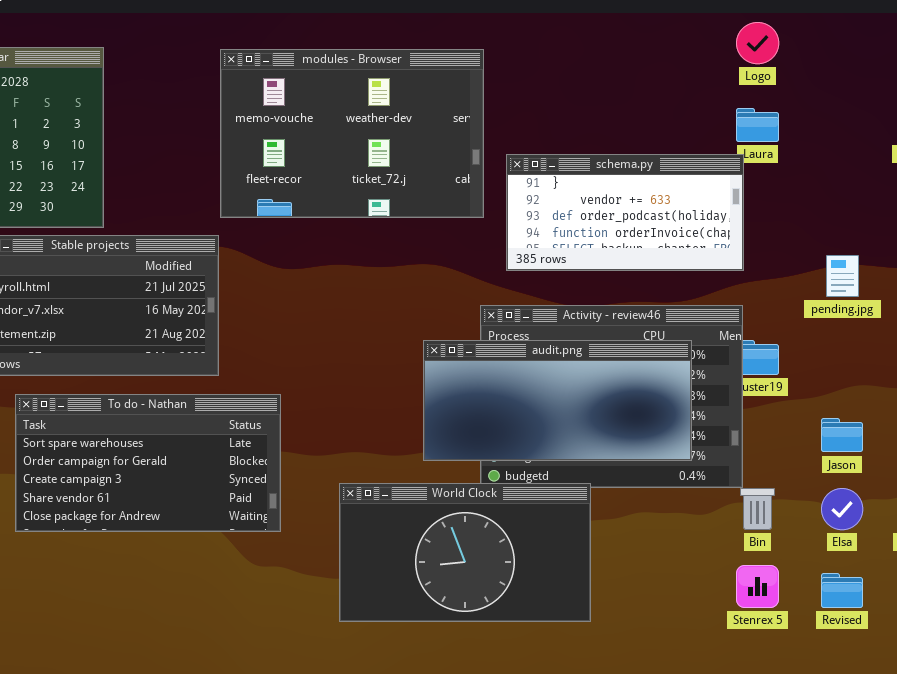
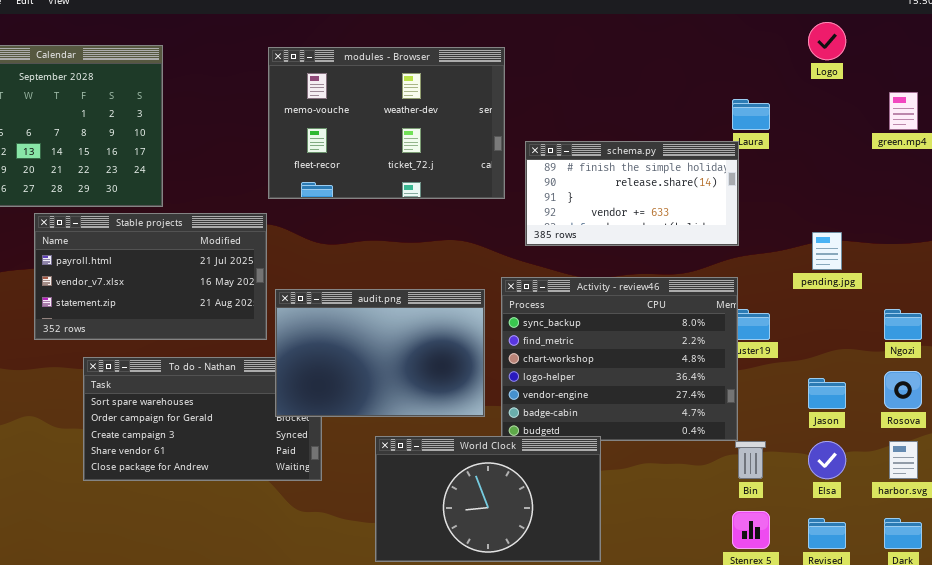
Logo: [736,22,779,64] -> [808,22,846,60], moved
schema.py: [506,154,744,271] -> [525,141,739,246], scrolled up 2 rows
audit.png: [423,340,692,461] -> [275,289,485,417], moved, resized

